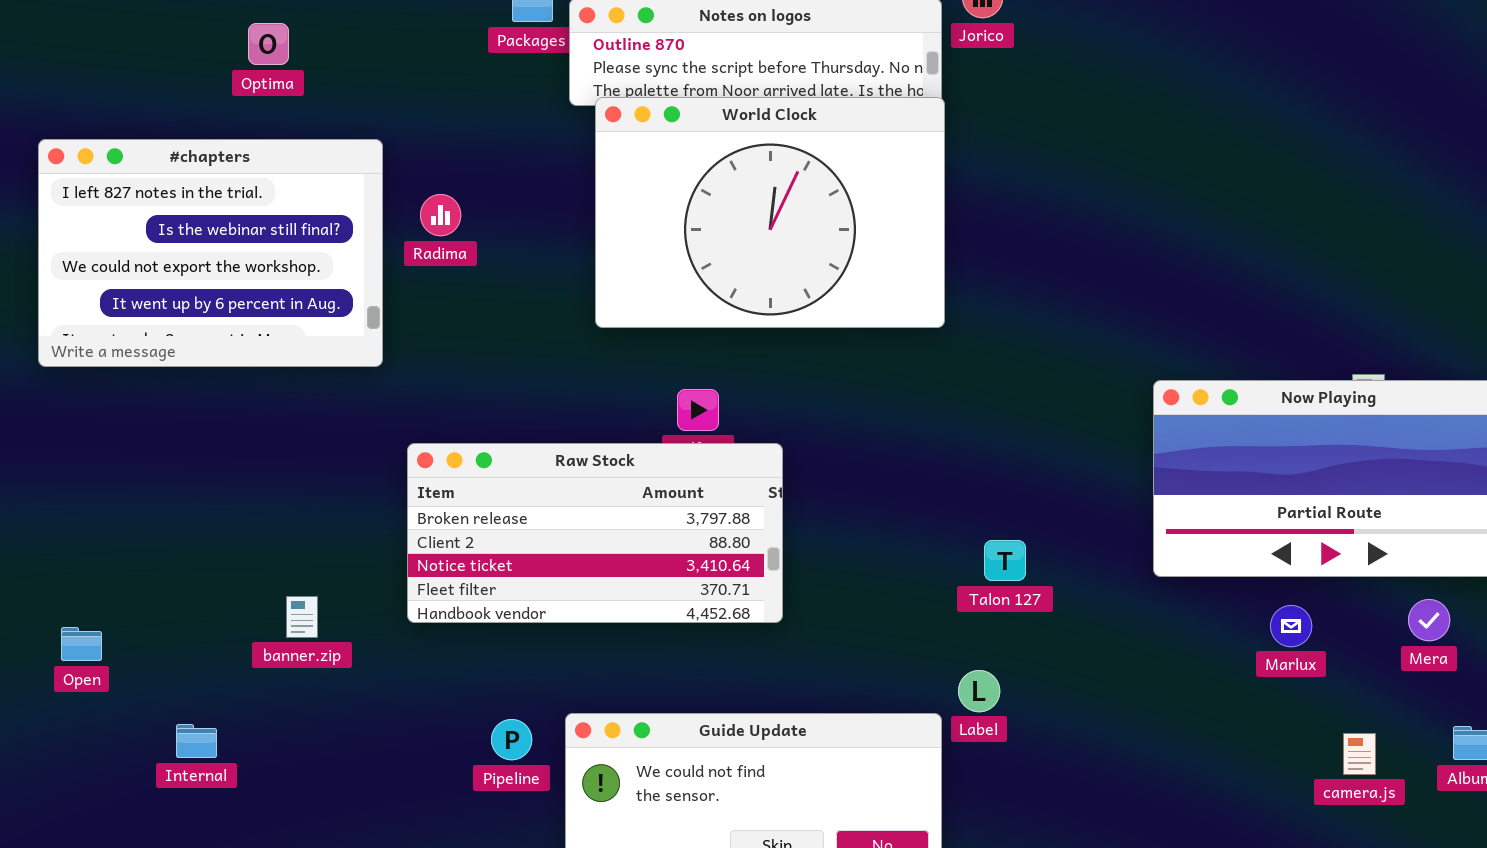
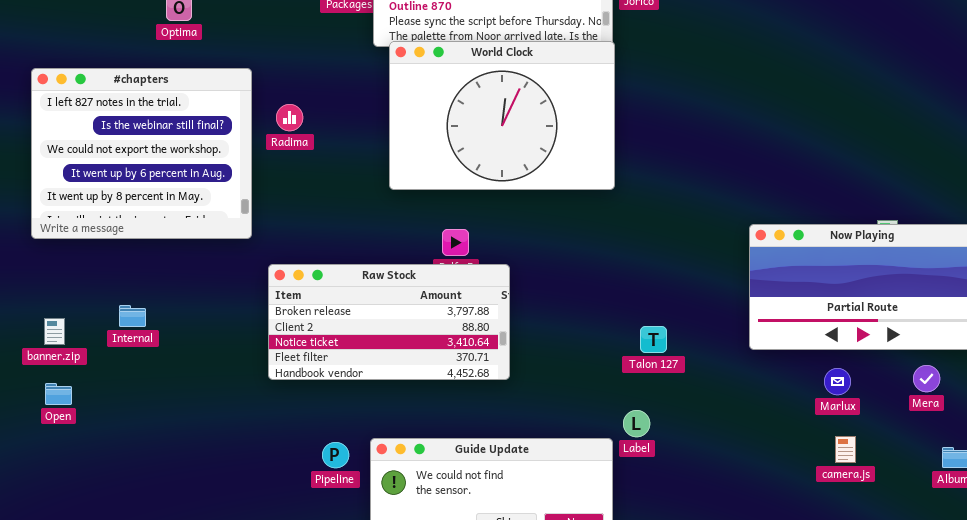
#chapters: [38,139,383,367] -> [31,68,252,239], resized
banner.zip: [286,596,318,638] -> [44,318,65,345], moved
Internal: [176,724,217,758] -> [119,305,146,327], moved
camera.js: [1343,733,1376,775] -> [835,436,856,463], moved

